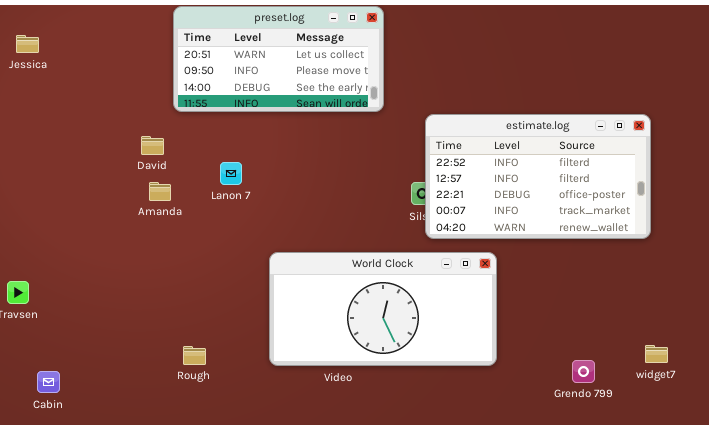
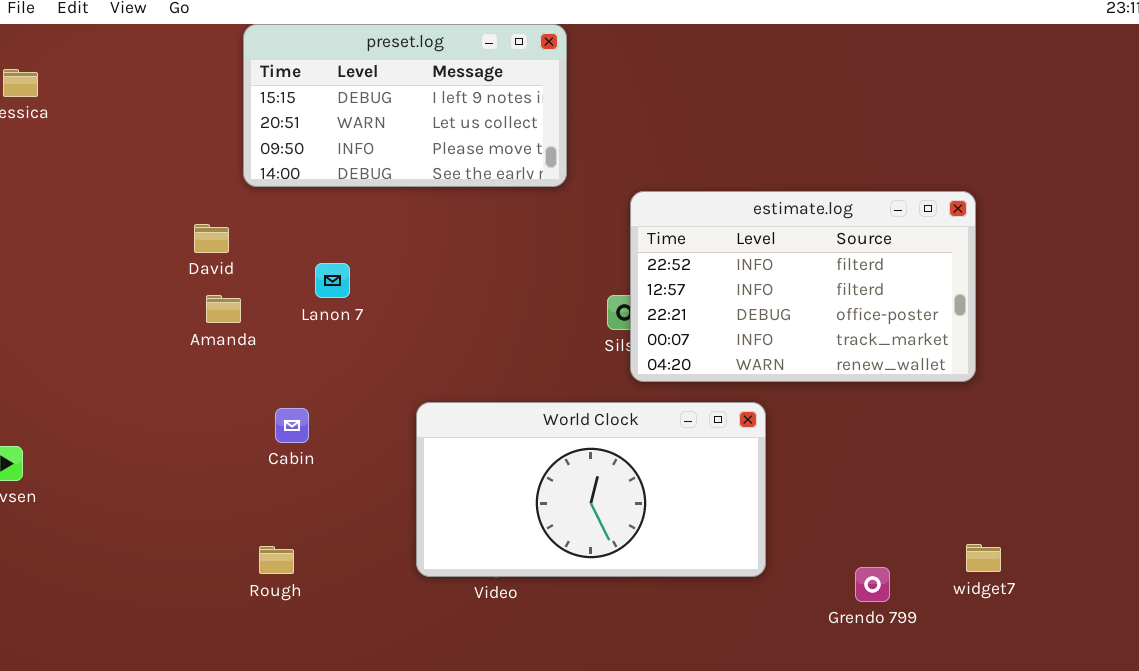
preset.log: [173,6,384,112] -> [243,24,567,187], scrolled up 1 row
World Clock: [269,252,497,366] -> [416,402,766,577], moved
Cabin: [37,371,60,393] -> [275,408,309,443], moved

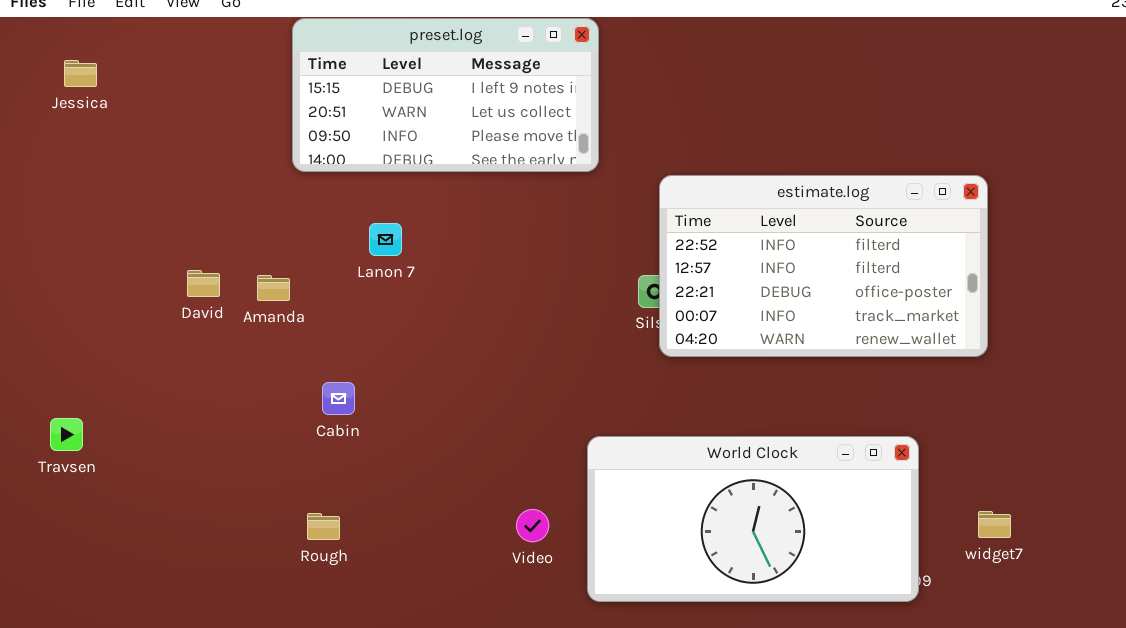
David: [194,224,229,253] -> [187,270,220,297], moved
Lanon 7: [315,263,350,298] -> [369,223,402,256], moved
World Clock: [416,402,766,577] -> [587,436,919,602], moved

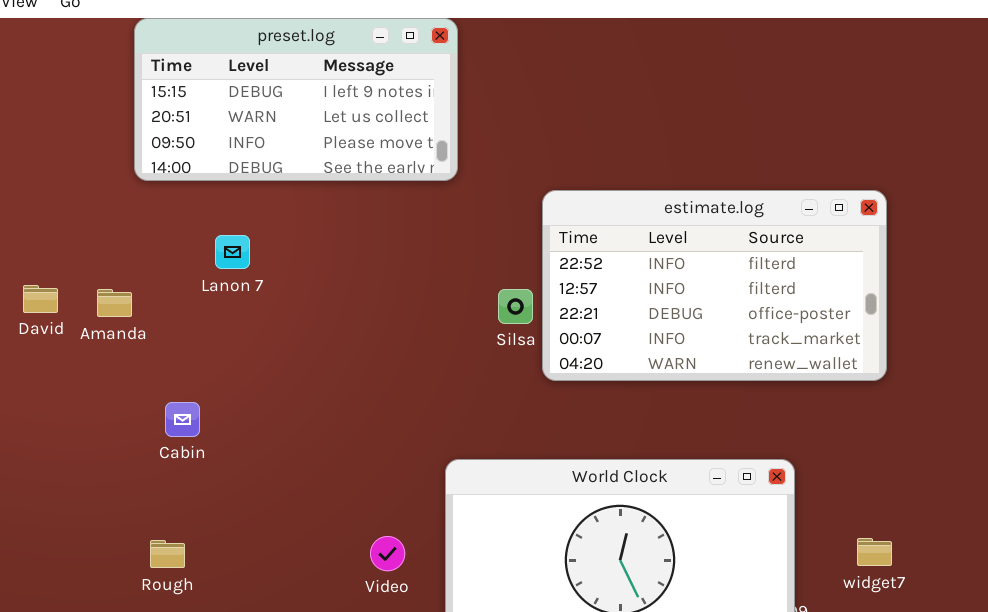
estimate.log: [659,175,988,357] -> [542,190,887,381], moved

